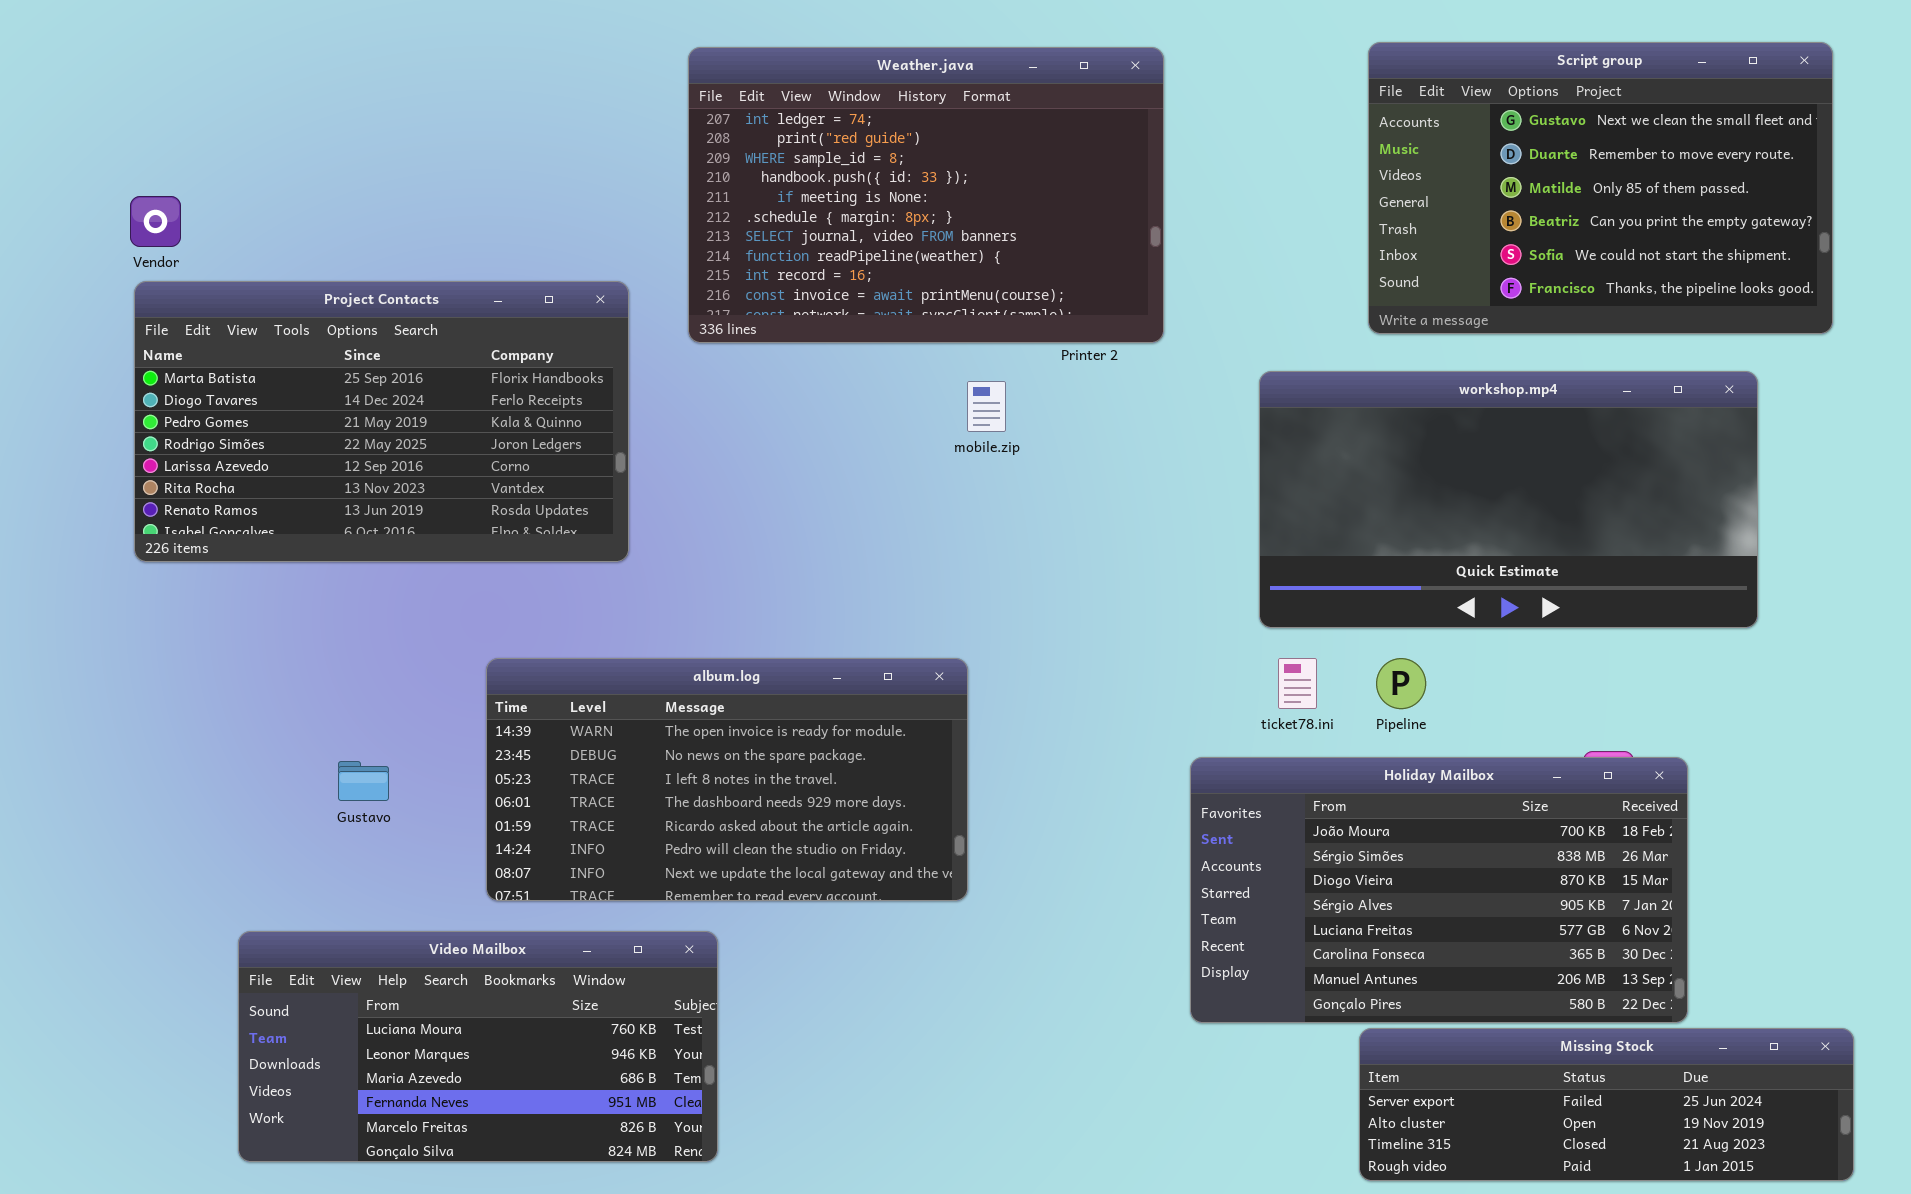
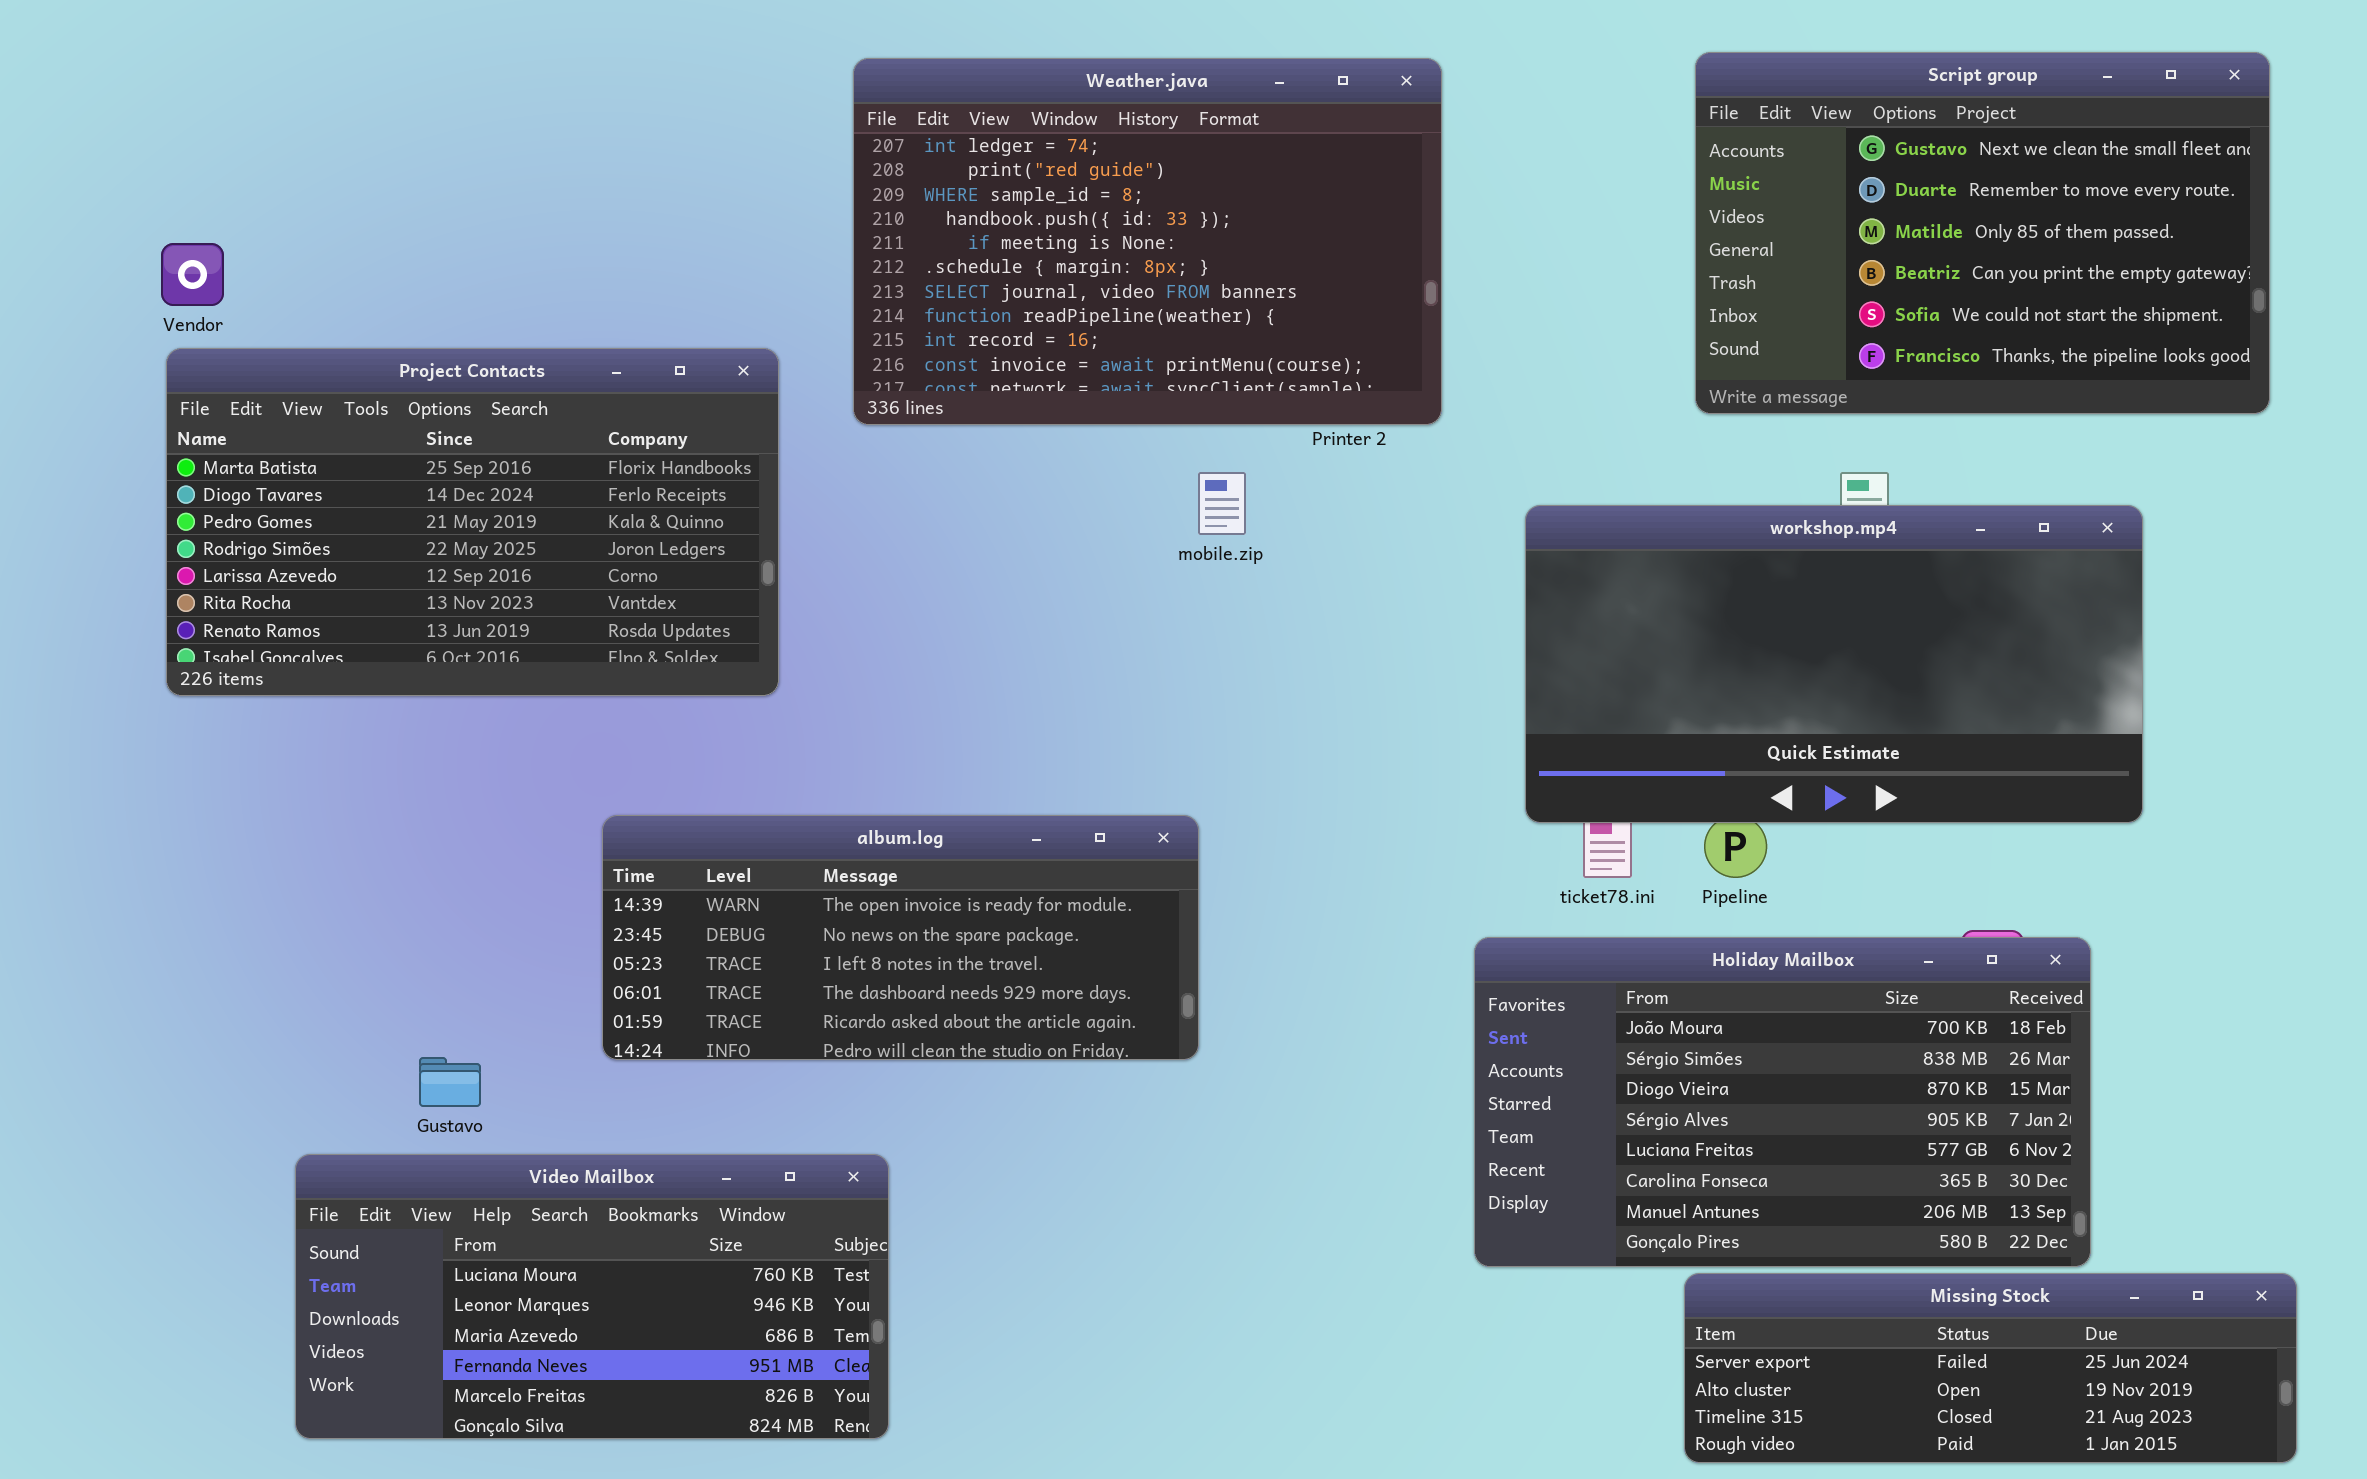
workshop.mp4: [1259,371,1758,628] -> [1525,505,2143,823], moved
album.log: [486,658,968,901] -> [602,815,1199,1060], resized
Gustavo: [338,761,389,801] -> [419,1057,481,1107], moved

